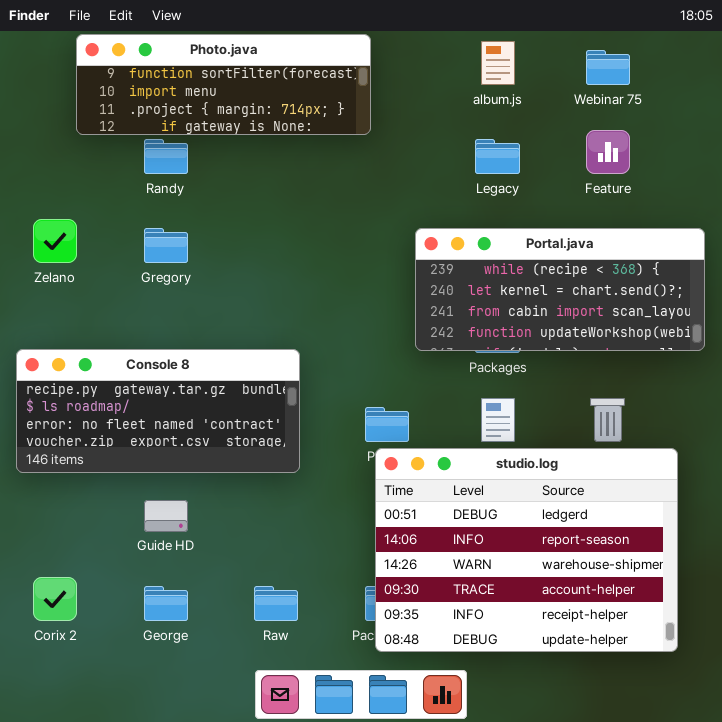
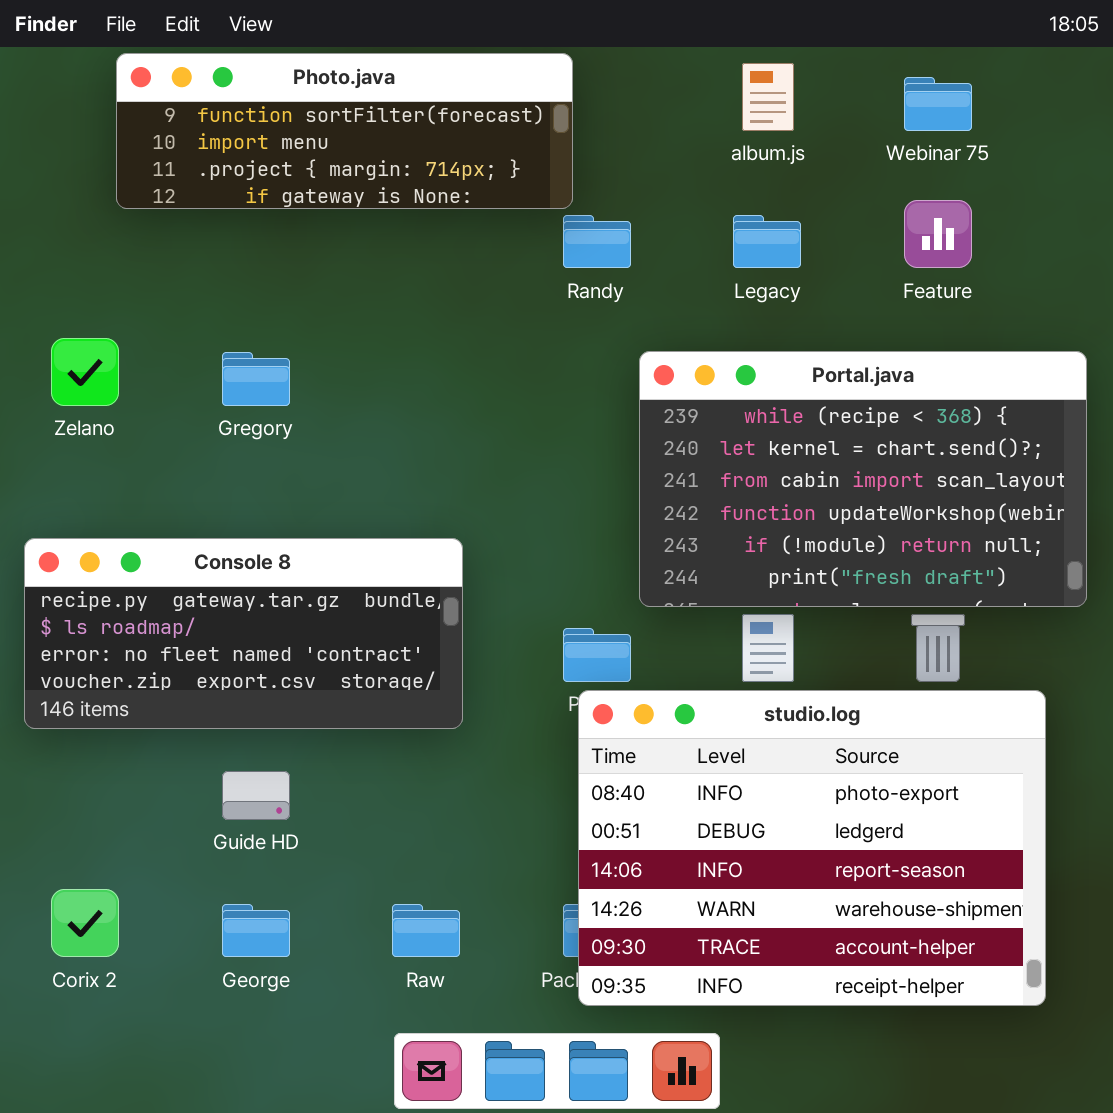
Randy: [144,139,188,174] -> [563,215,631,268], moved
Portal.java: [415,228,705,351] -> [639,351,1087,607], resized
studio.log: [375,448,678,652] -> [578,690,1046,1006], scrolled up 1 row

